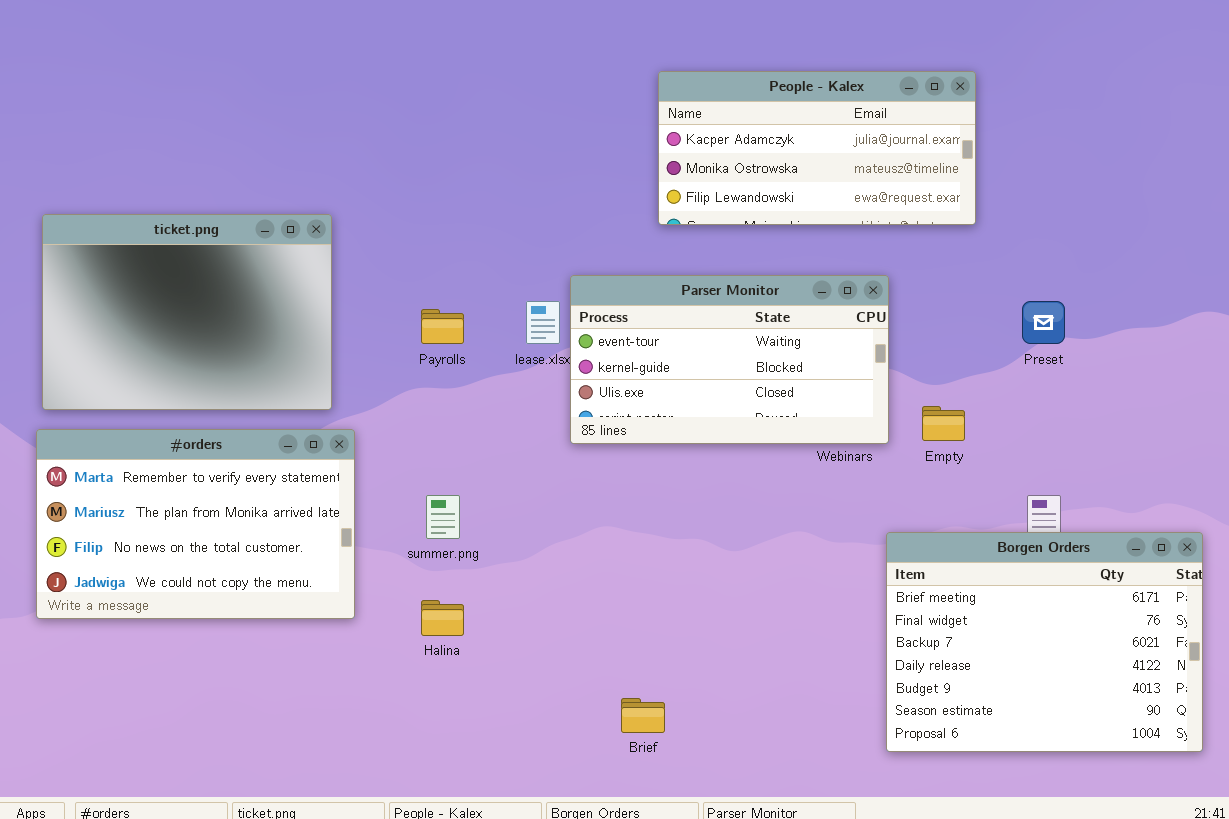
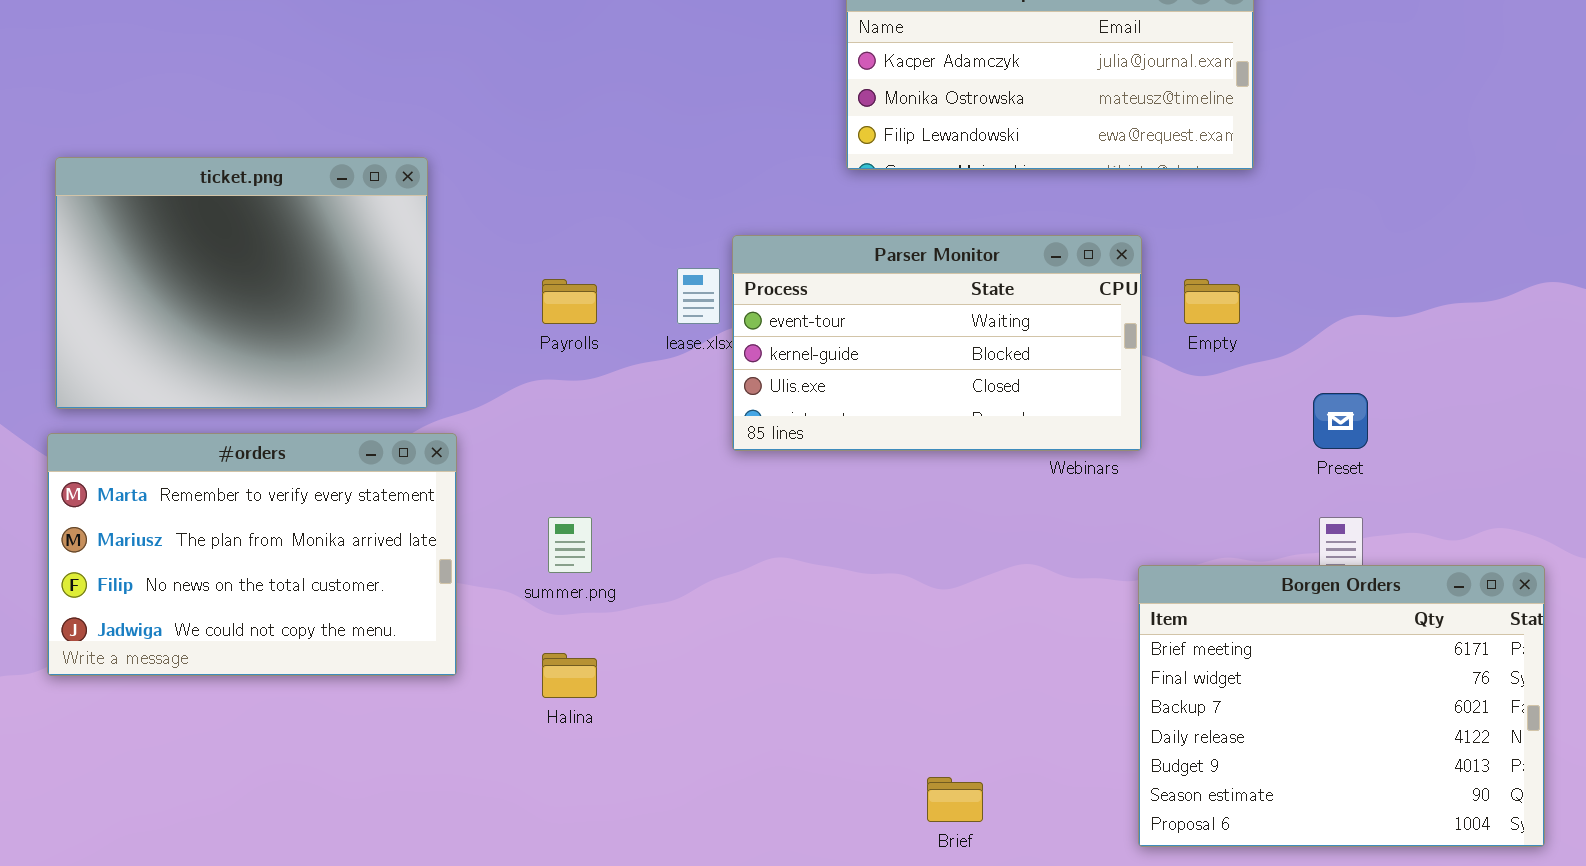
Preset: [1022,301,1065,344] -> [1313,393,1368,449], moved
Empty: [922,406,965,441] -> [1184,279,1240,324], moved
Brief: [621,698,665,733] -> [927,777,983,822], moved

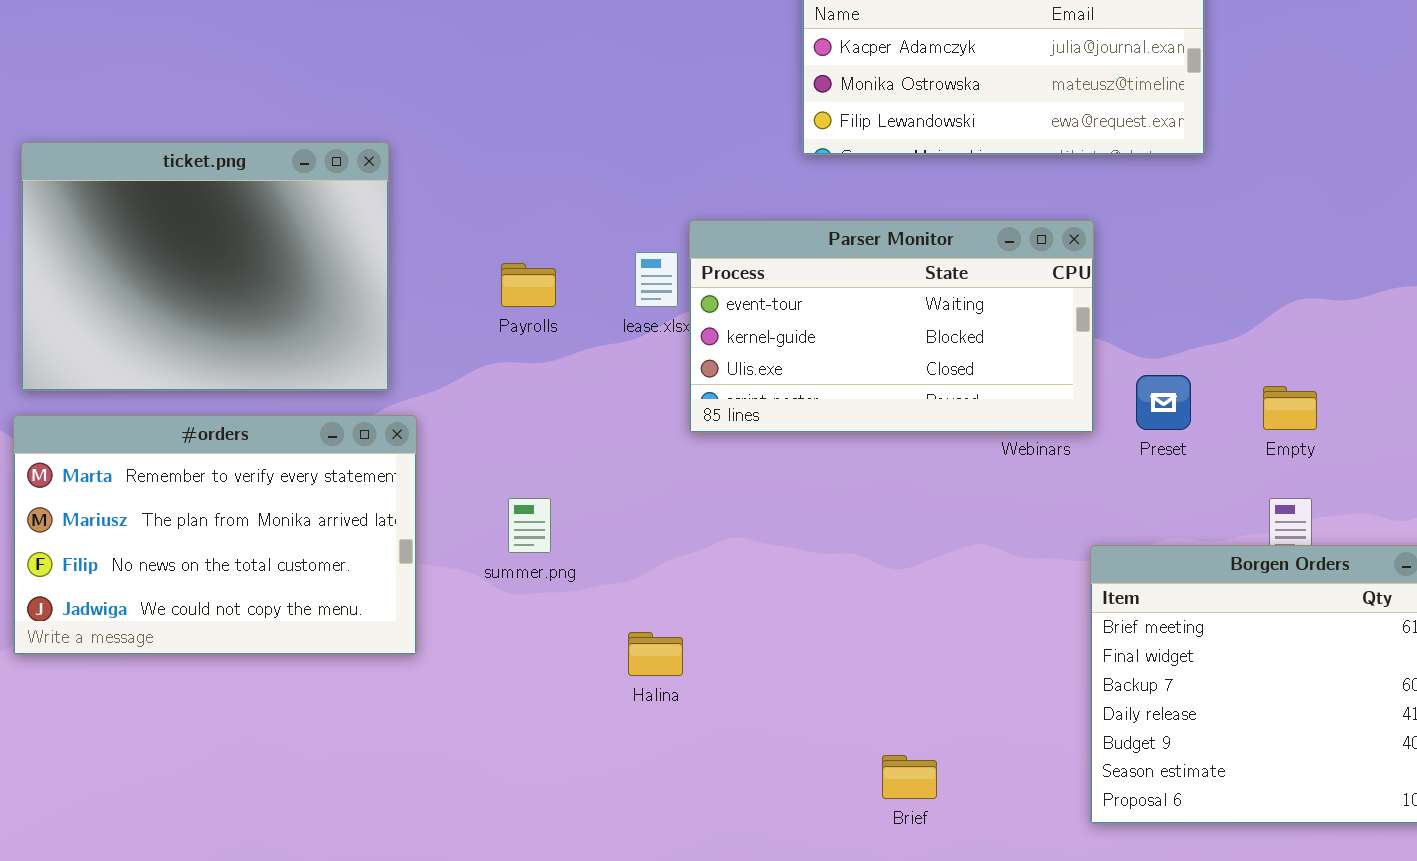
Empty: [1184,279,1240,324] -> [1263,386,1317,430], moved
Preset: [1313,393,1368,449] -> [1136,375,1191,430], moved
Halina: [542,653,597,698] -> [628,632,683,676], moved

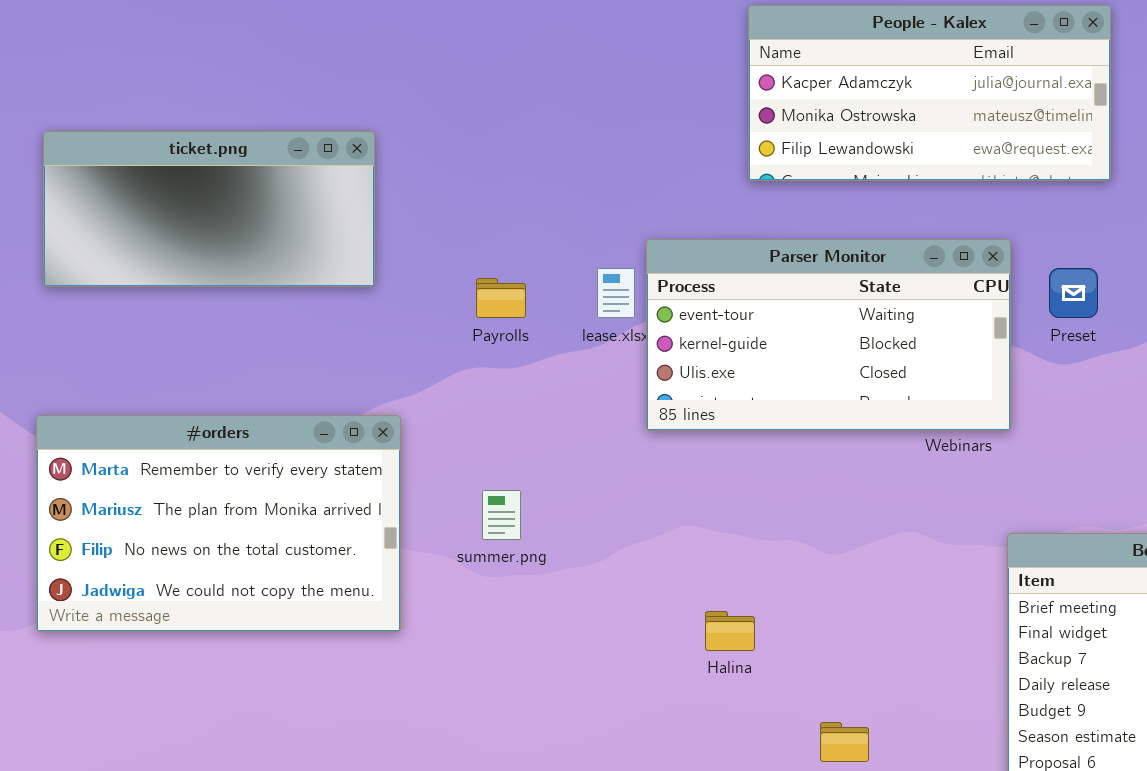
ticket.png: [21,142,389,391] -> [43,131,375,287], moved, resized
Preset: [1136,375,1191,430] -> [1049,268,1098,318], moved
Halina: [628,632,683,676] -> [705,611,755,651], moved

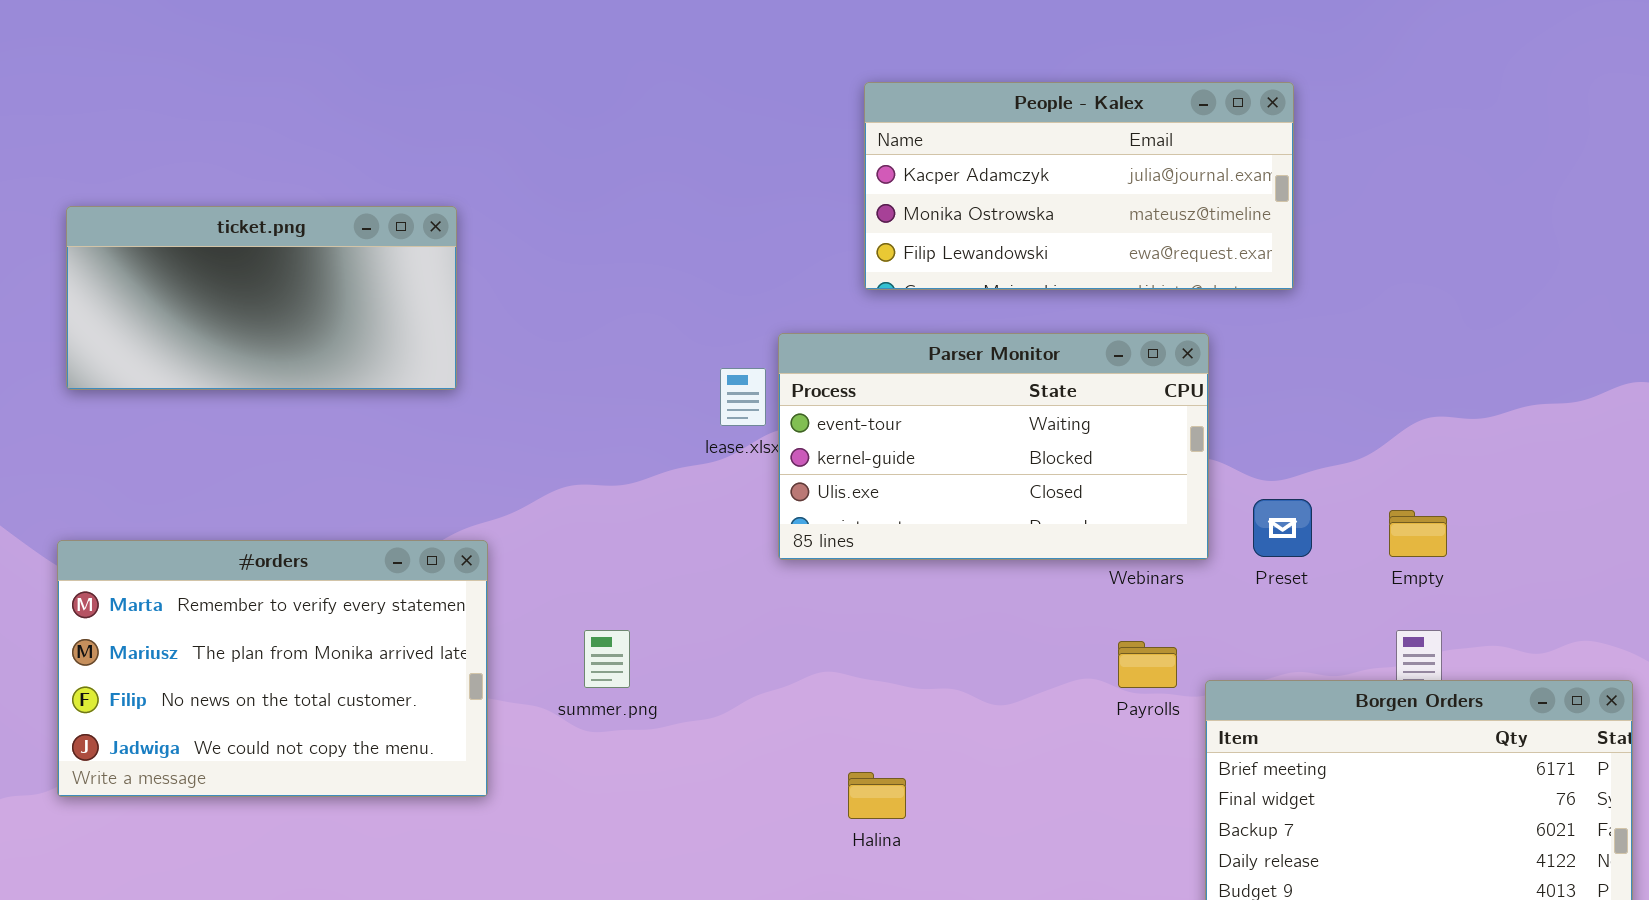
People - Kalex: [748,5,1111,181] -> [864,82,1294,290], moved
Preset: [1049,268,1098,318] -> [1253,499,1312,557], moved
Payrolls: [476,278,526,318] -> [1118,641,1177,688], moved

